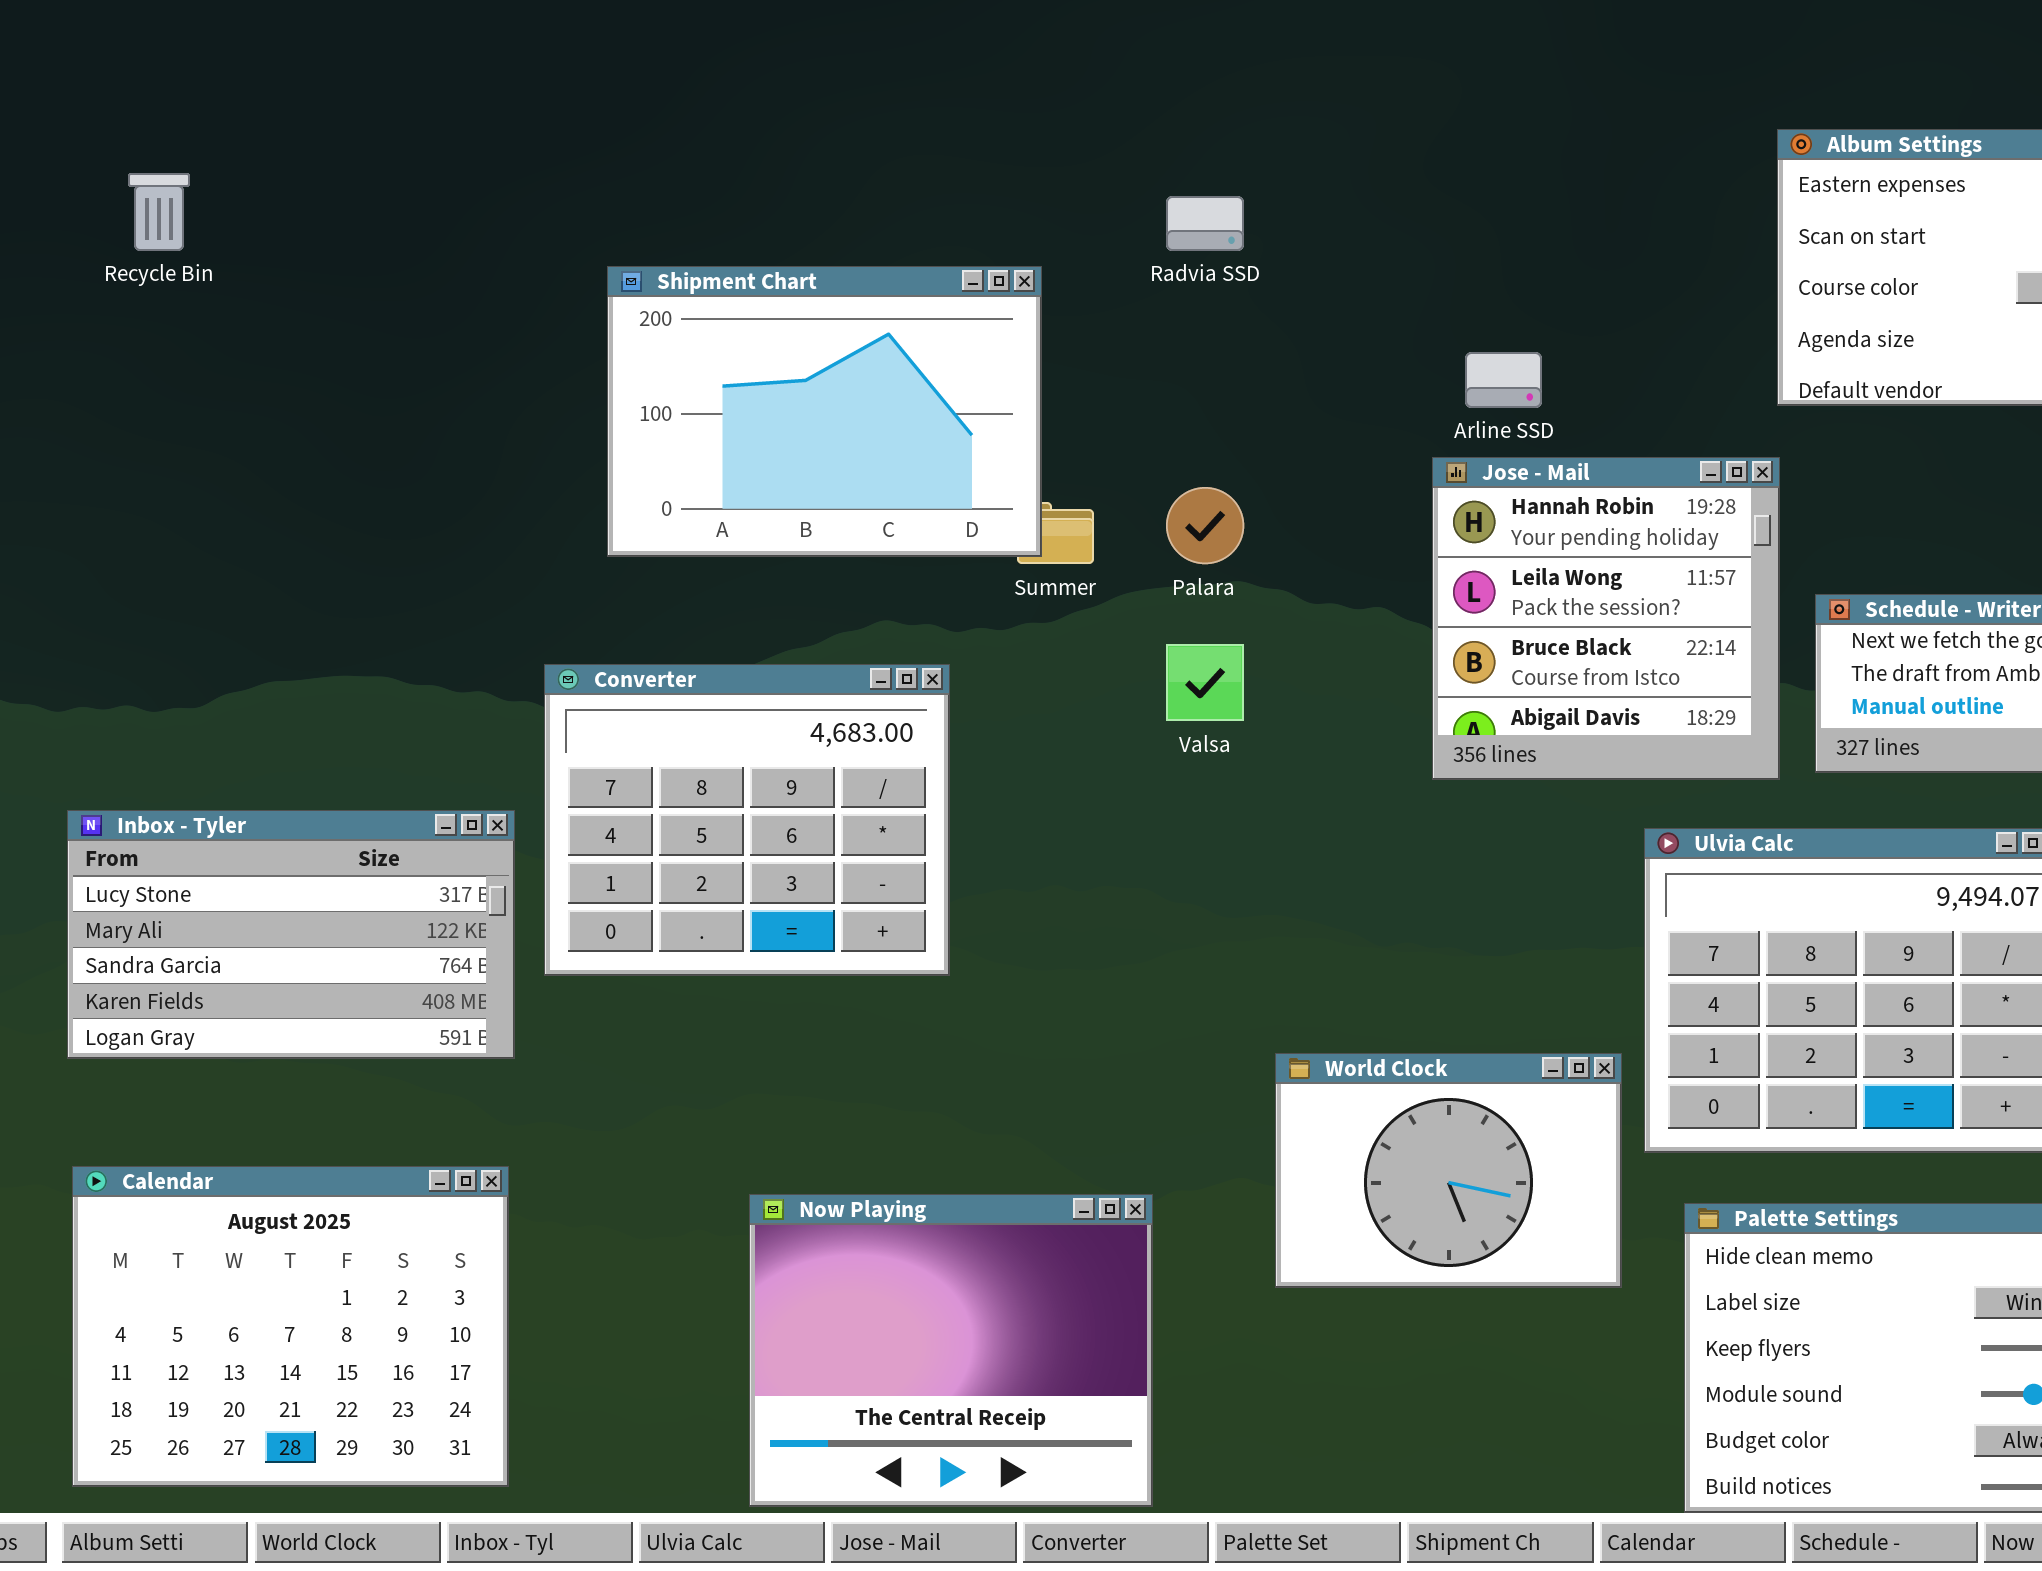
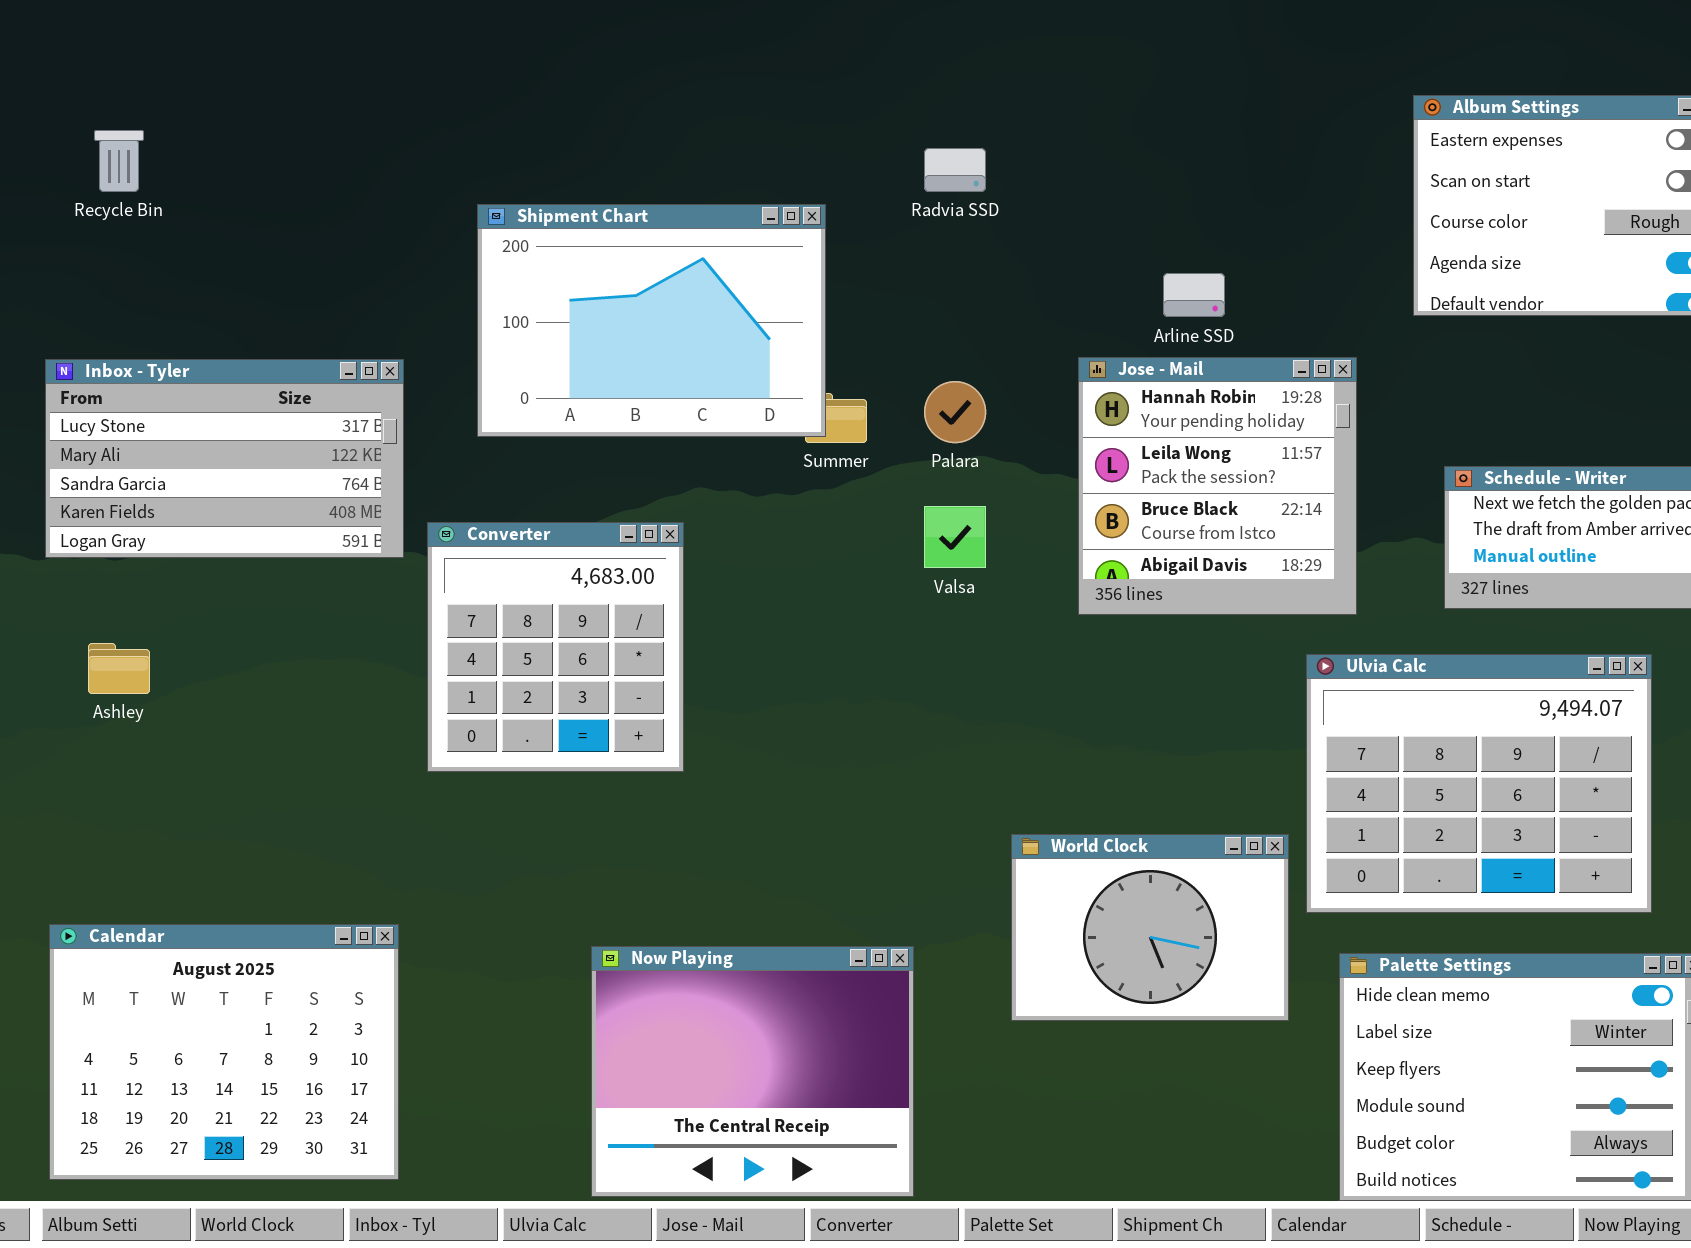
Jose - Mail: [1432,457,1780,780] -> [1078,357,1357,615], moved
Converter: [544,664,950,976] -> [427,522,684,772], resized
Inbox - Tyler: [67,810,515,1059] -> [45,359,404,558], moved

